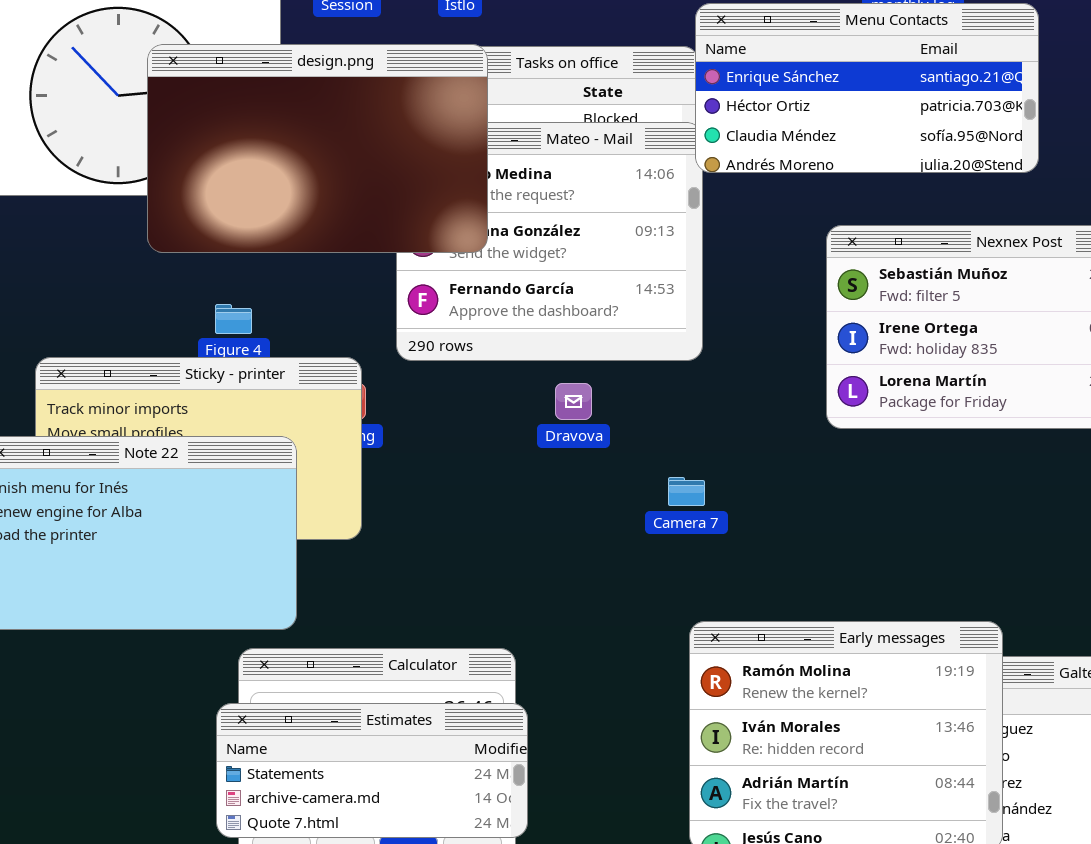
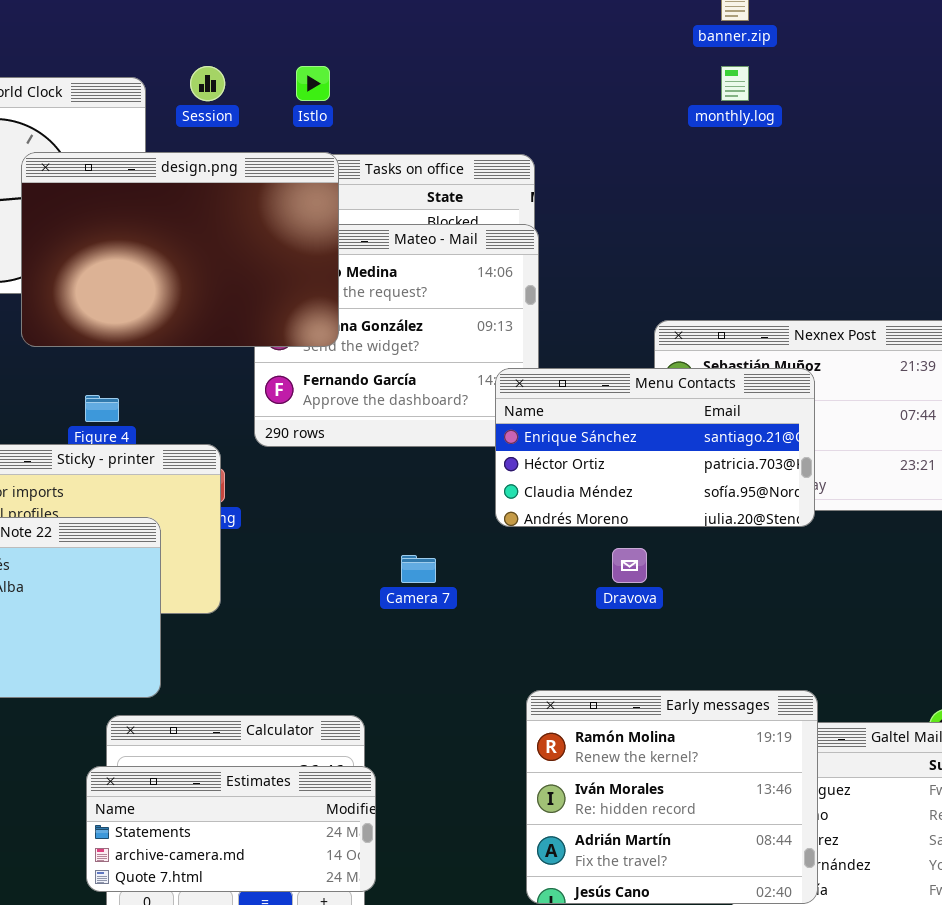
Menu Contacts: [695,3,1039,173] -> [495,368,815,527], moved
Dravova: [555,383,592,420] -> [612,548,647,583], moved
Camera 7: [668,477,705,506] -> [401,555,436,583], moved

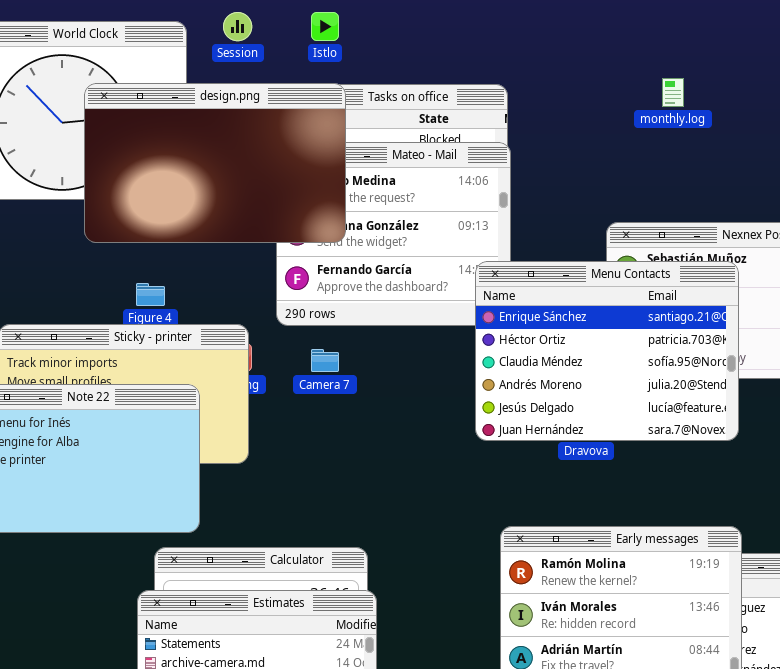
monthly.log: [721,66,749,101] -> [662,78,684,107], moved
Menu Contacts: [495,368,815,527] -> [475,261,739,441], resized
Camera 7: [401,555,436,583] -> [311,349,339,372], moved

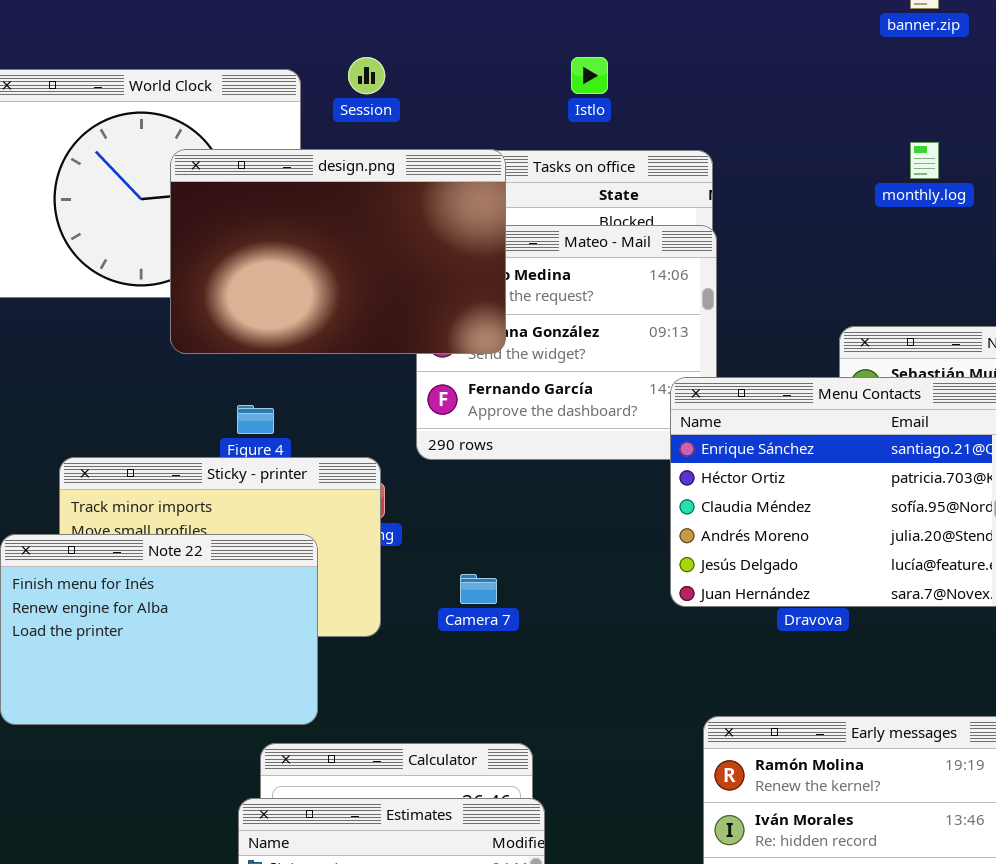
Istlo: [311,12,339,41] -> [571,57,608,94], moved
Camera 7: [311,349,339,372] -> [460,574,497,604], moved

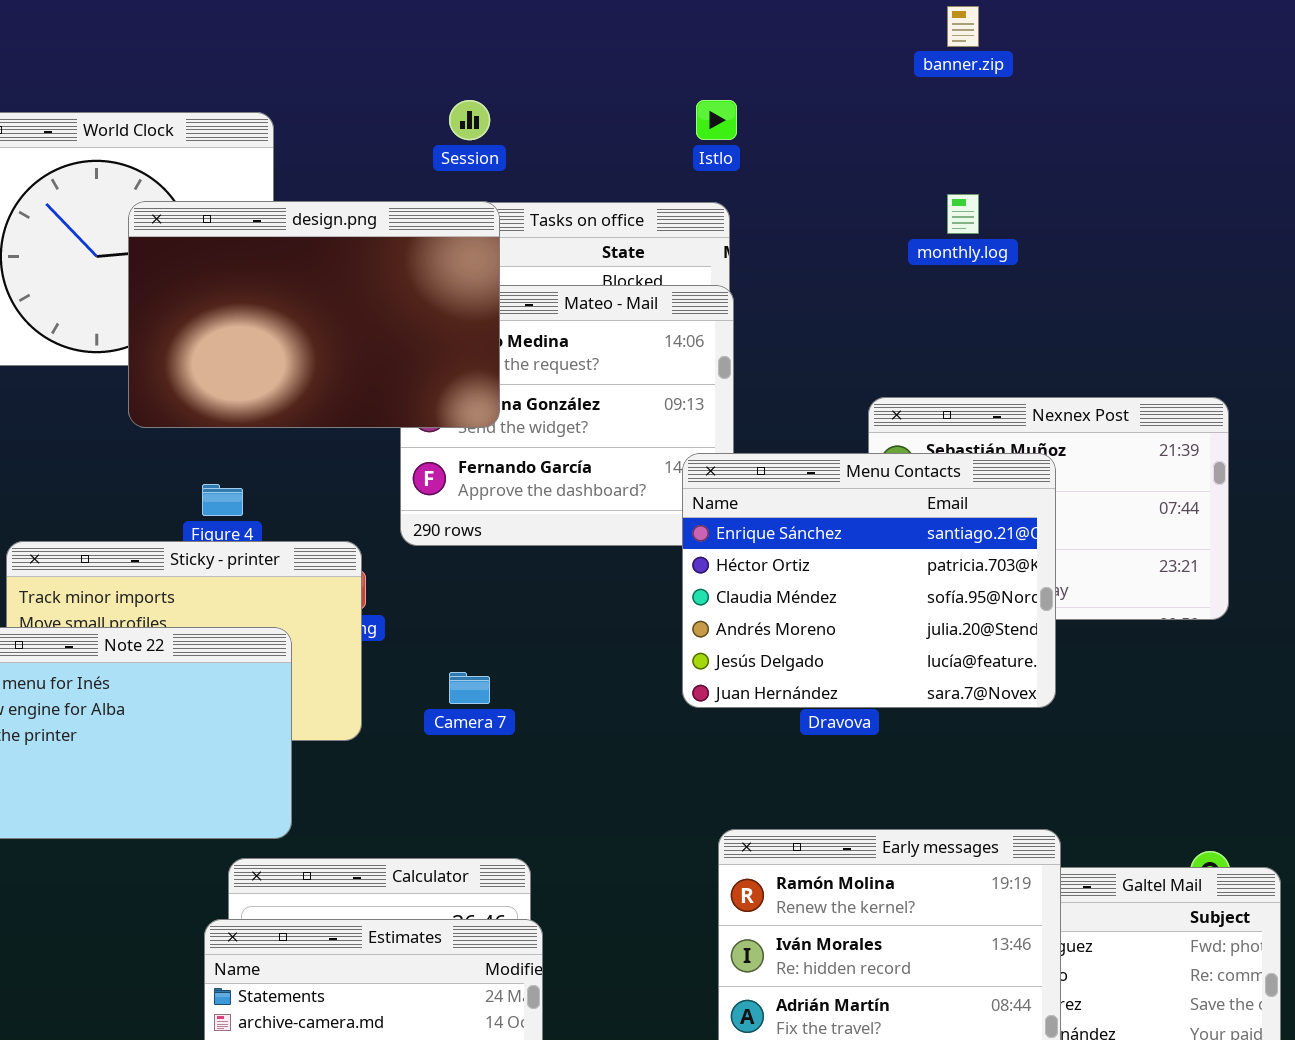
Session: [348,57,385,94] -> [449,100,490,140], moved
Istlo: [571,57,608,94] -> [696,100,737,140], moved

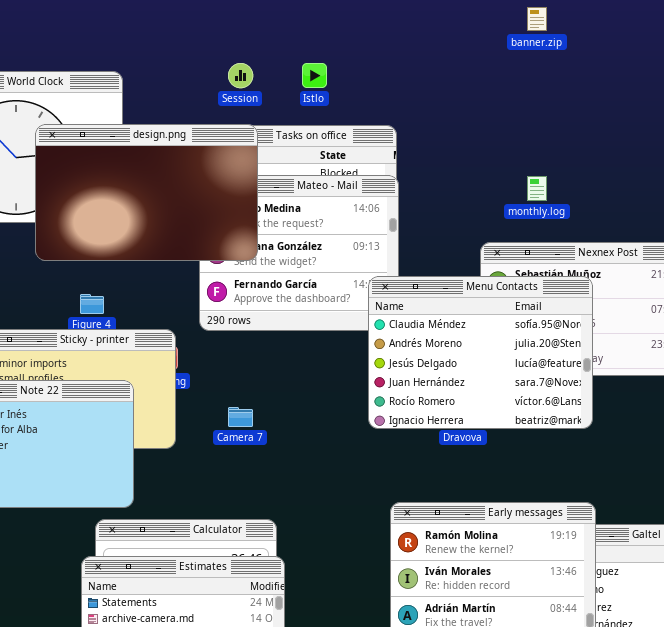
Istlo: [696,100,737,140] -> [302,63,327,88], moved
monthly.log: [947,194,979,234] -> [527,176,547,201], moved
Menu Contacts: [682,453,1056,708] -> [368,276,593,429], scrolled down 2 rows

